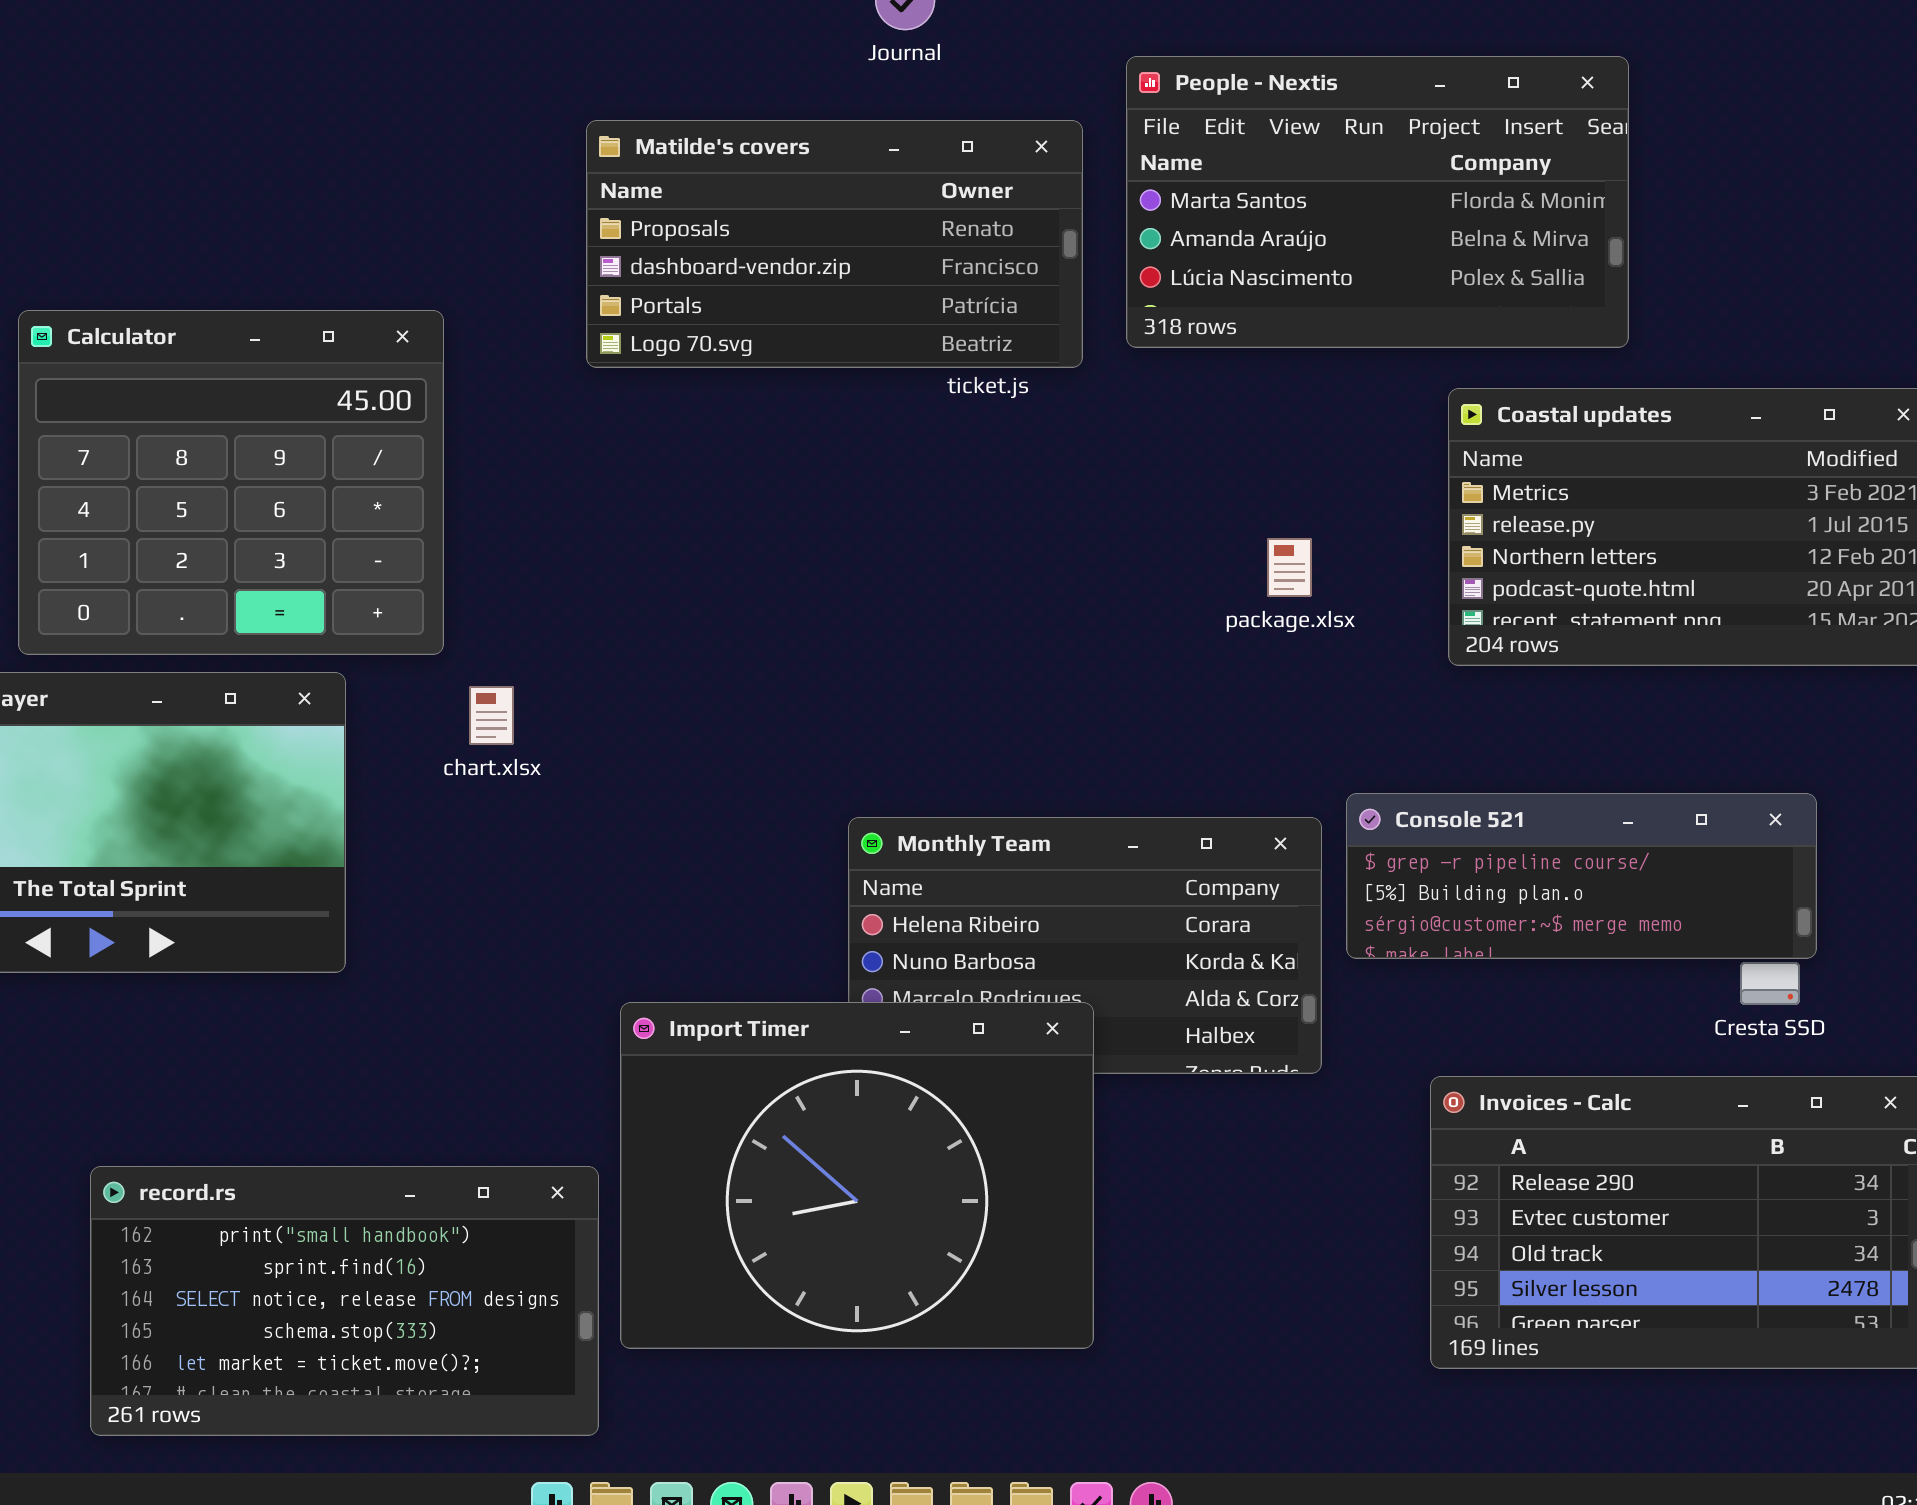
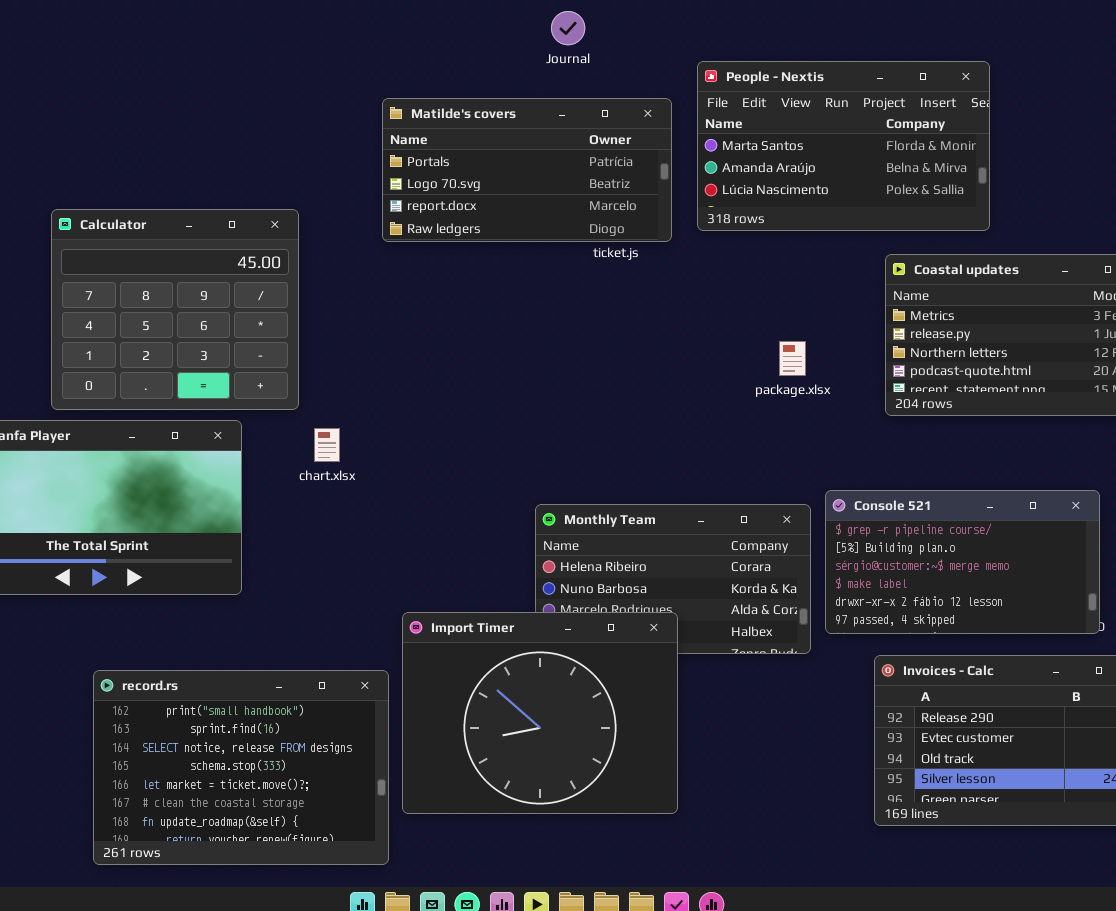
Matilde's covers: [586,120,1083,368] -> [382,98,672,242], scrolled down 2 rows
Console 521: [1346,793,1817,959] -> [825,490,1100,634], resized
record.rs: [90,1166,599,1436] -> [93,670,389,865], resized

